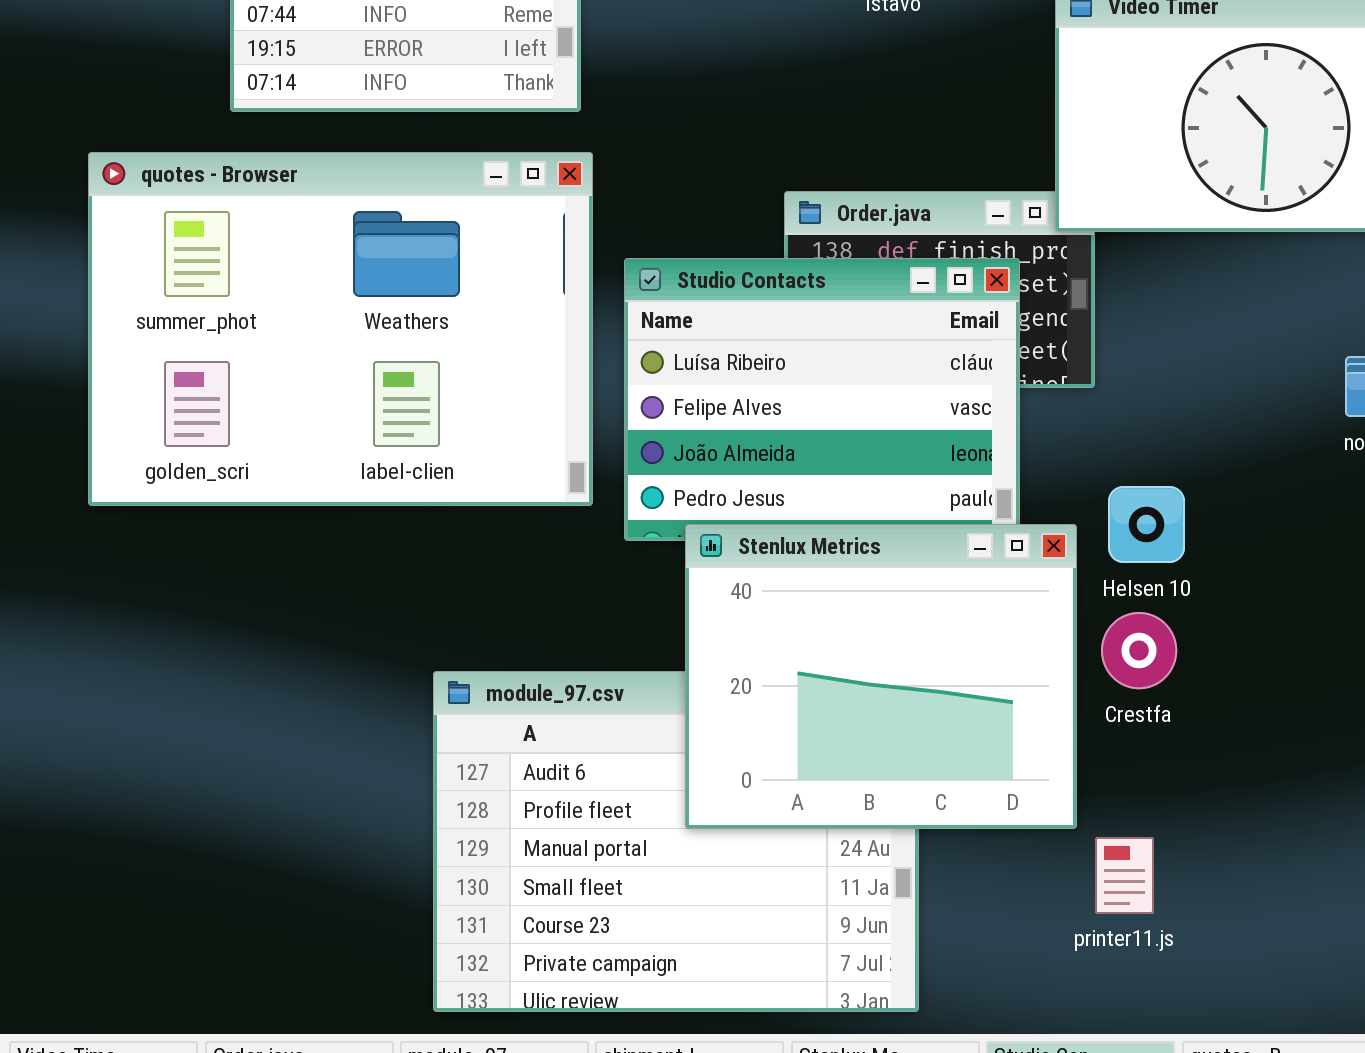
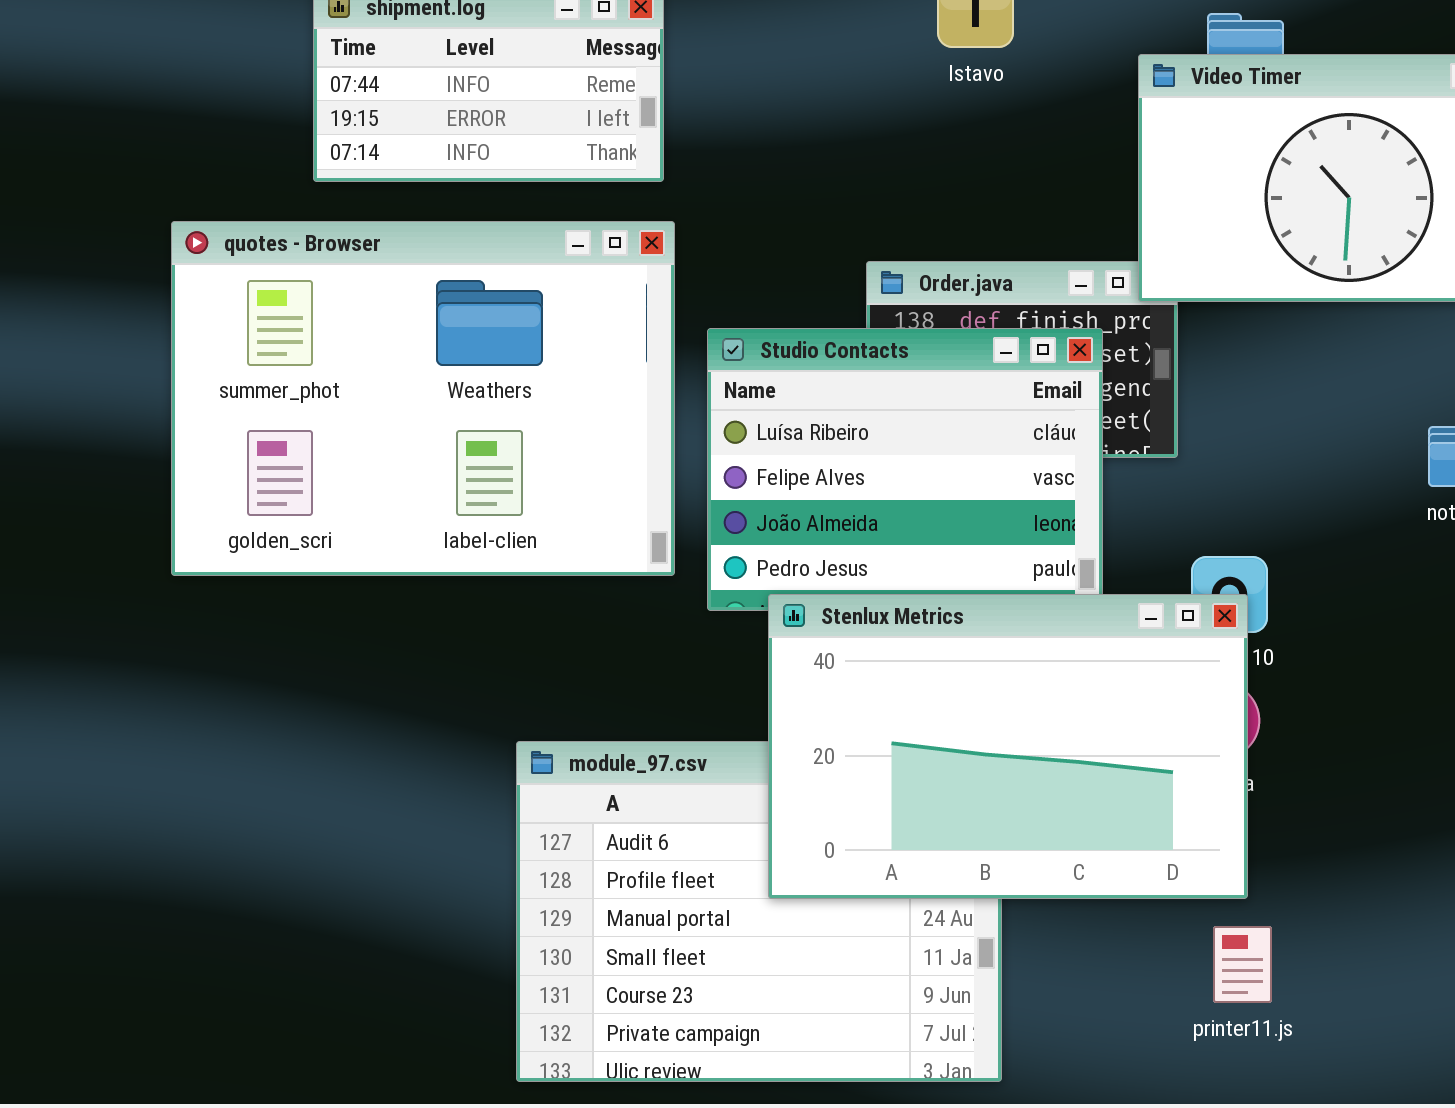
Stenlux Metrics: [685,524,1077,829] -> [768,594,1248,899], resized
printer11.js: [1095,837,1154,914] -> [1213,926,1272,1003], moved

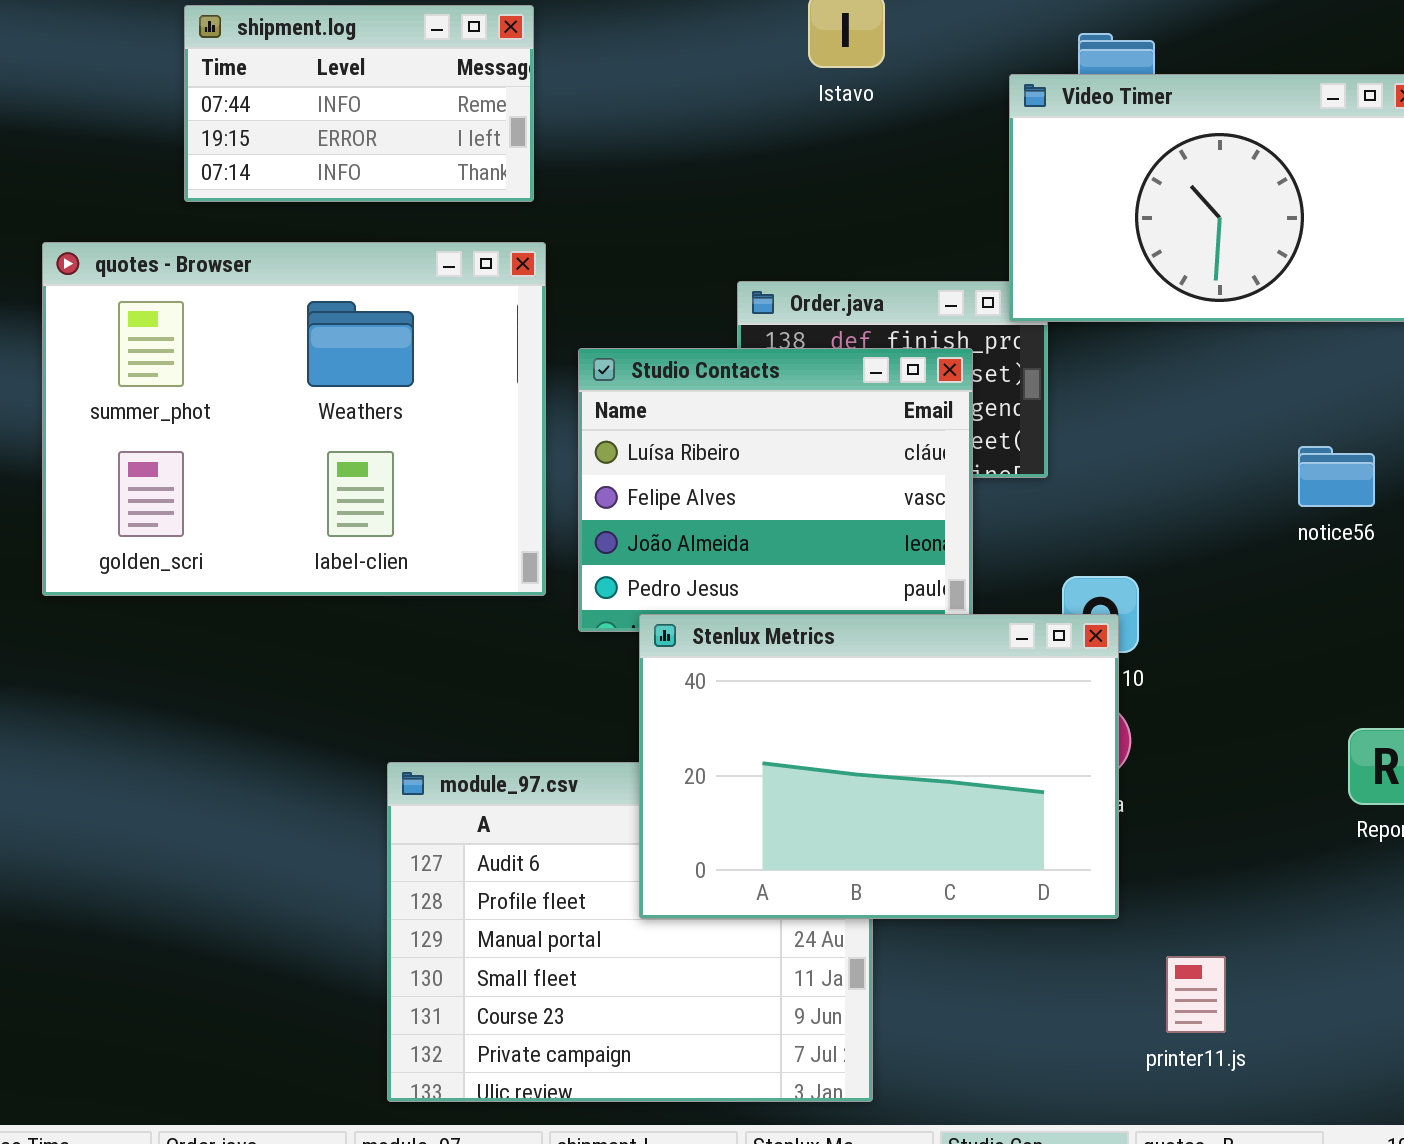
printer11.js: [1213,926,1272,1003] -> [1166,956,1226,1033], moved

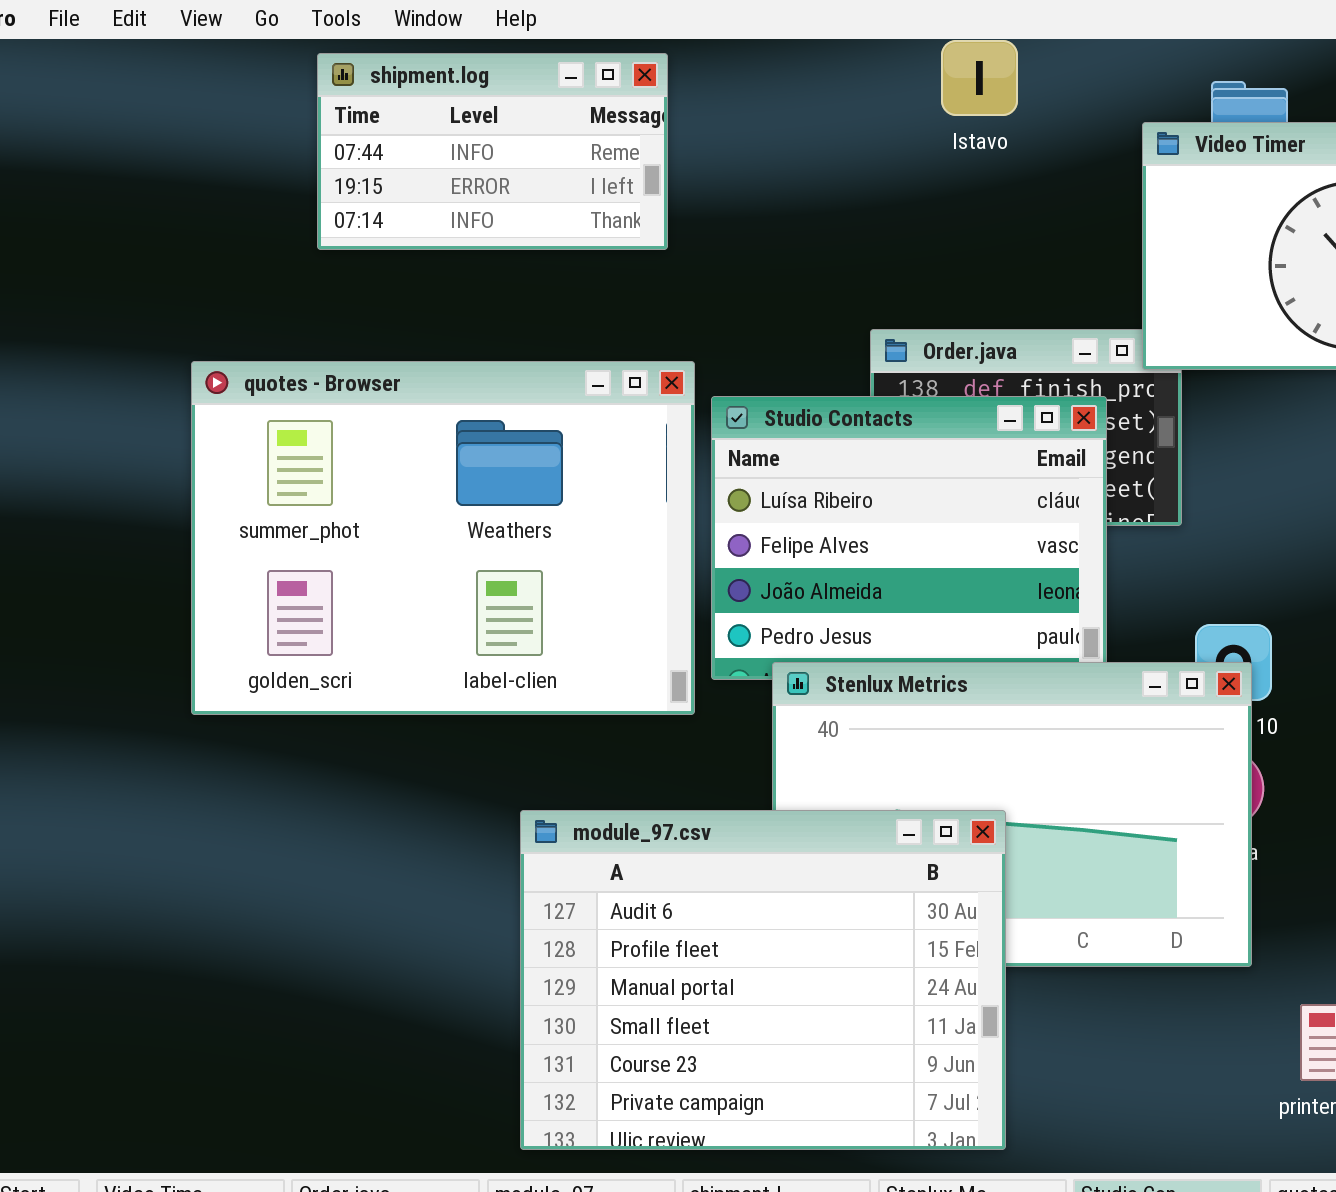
quotes - Browser: [42,242,546,596] -> [191,361,695,715], moved
module_97.csv: [387,762,873,1102] -> [520,810,1006,1150], raised

